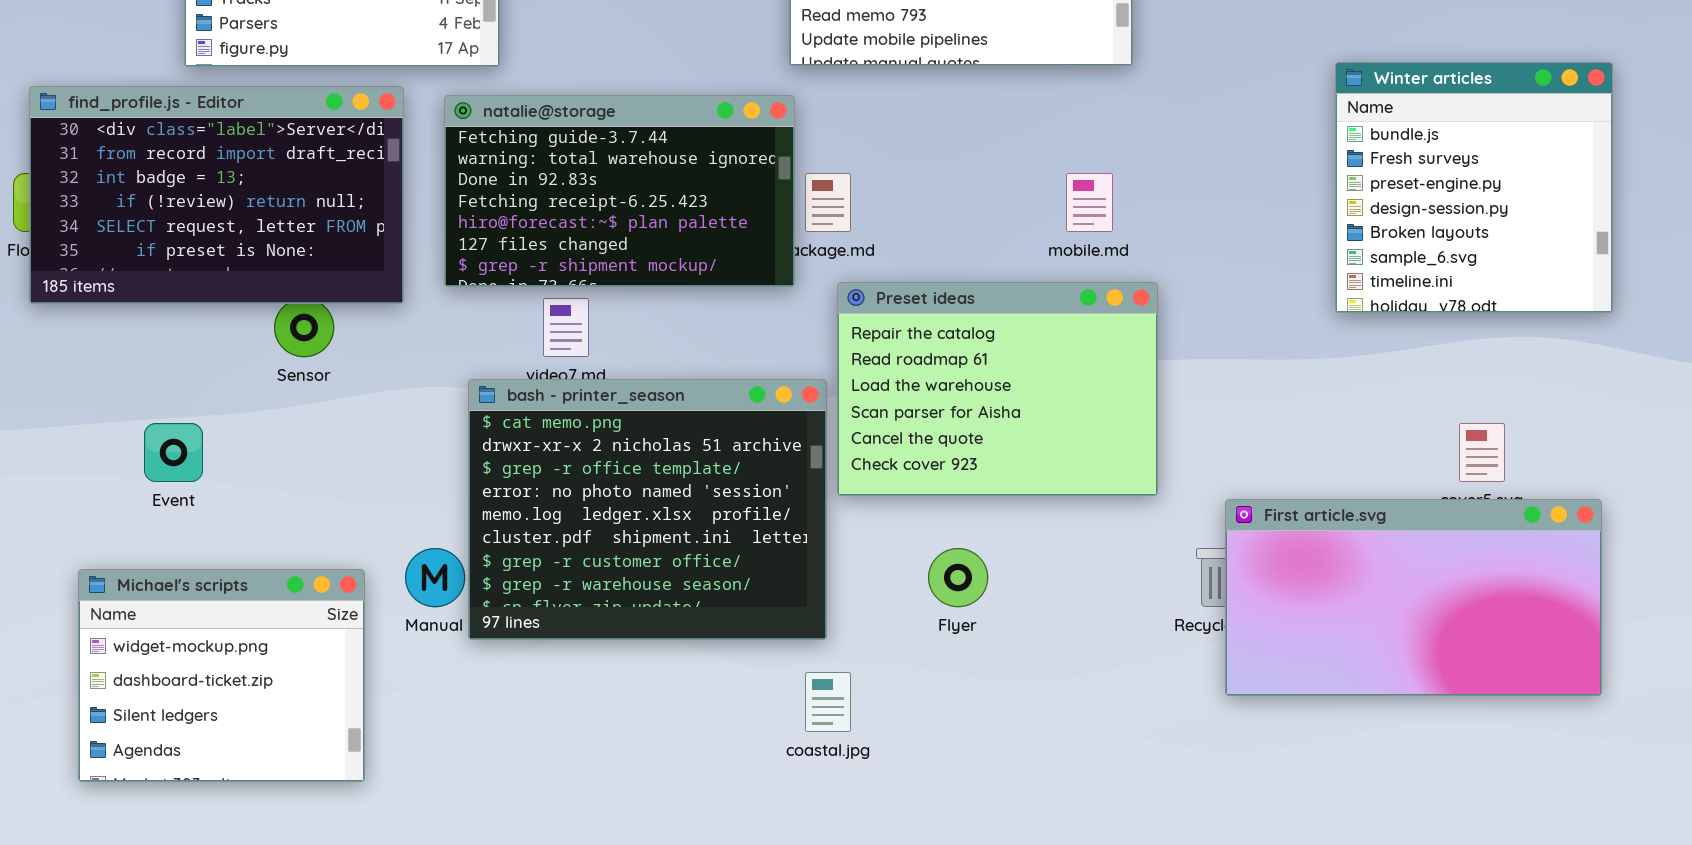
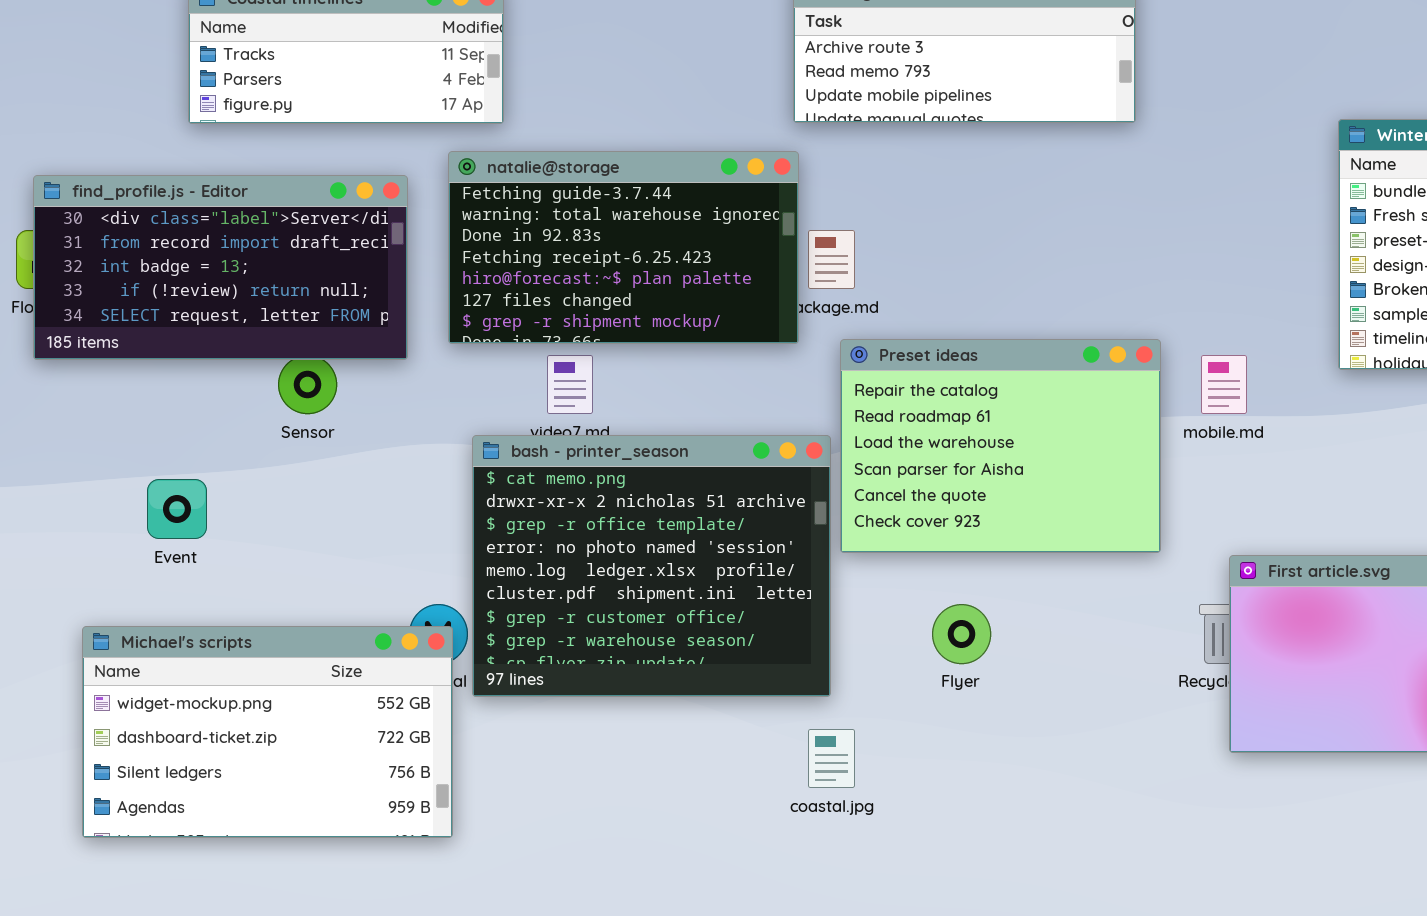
find_profile.js - Editor: [29,86,404,304] -> [33,175,408,360], resized
mobile.md: [1066,173,1113,232] -> [1201,355,1247,414], moved
Michael's scripts: [78,569,365,782] -> [82,626,453,838], resized

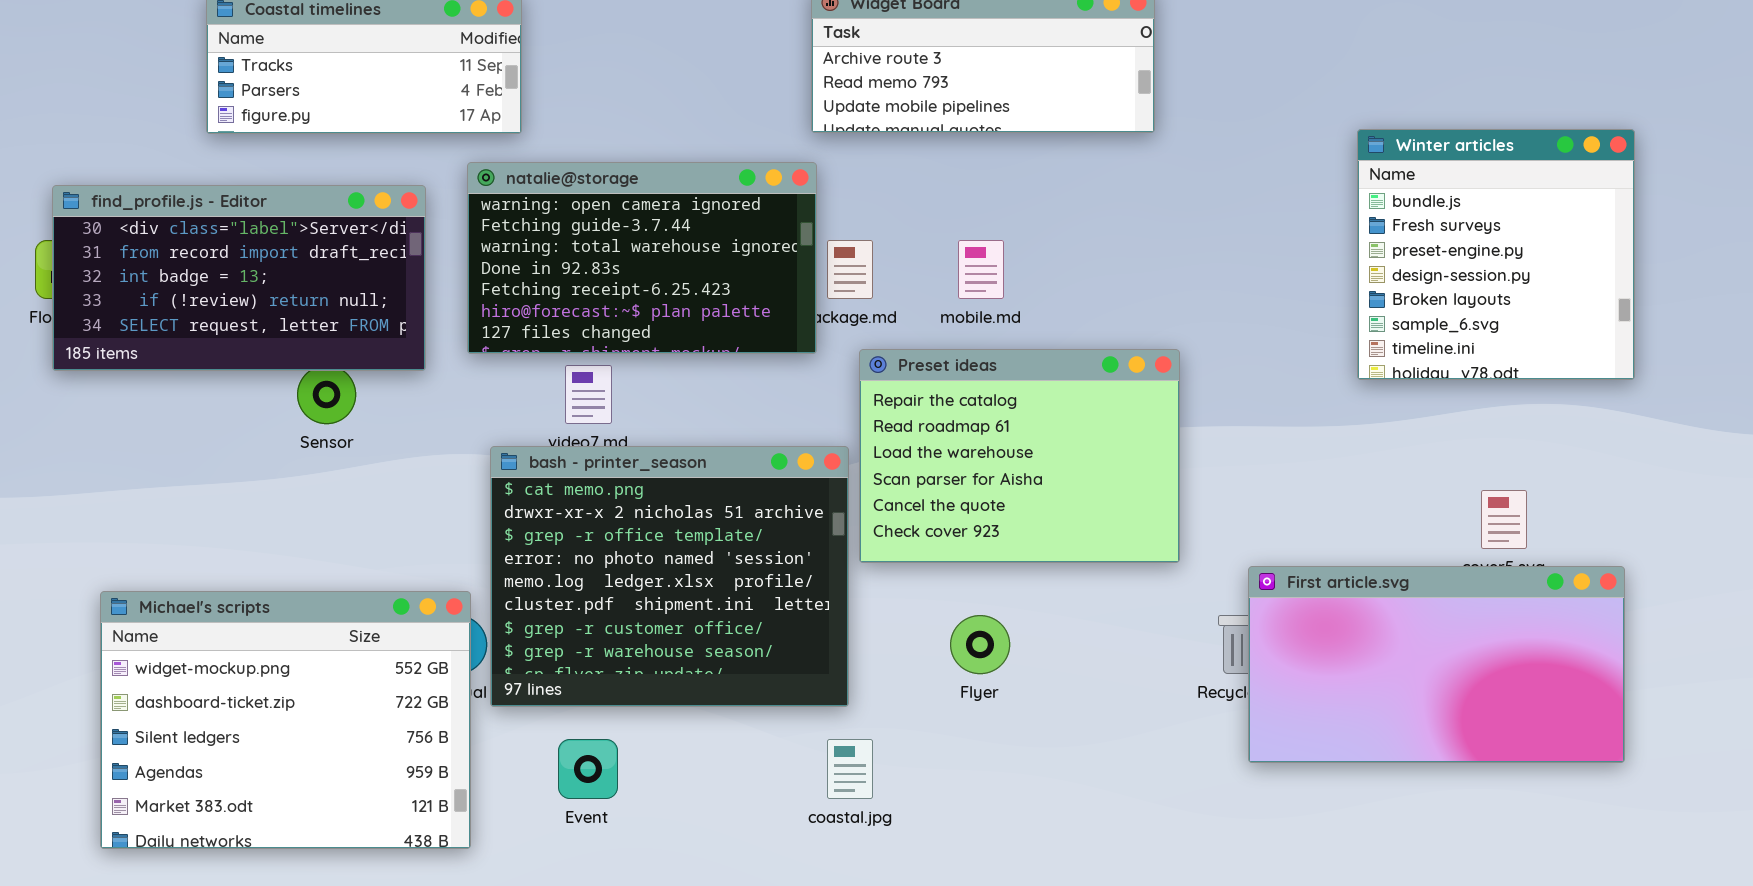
natalie@storage: [448,151,799,344] -> [467,162,817,354], scrolled up 1 row
mobile.md: [1201,355,1247,414] -> [958,240,1004,299], moved
Event: [147,479,207,539] -> [558,739,618,799], moved
Michael's scripts: [82,626,453,838] -> [100,591,471,849], resized

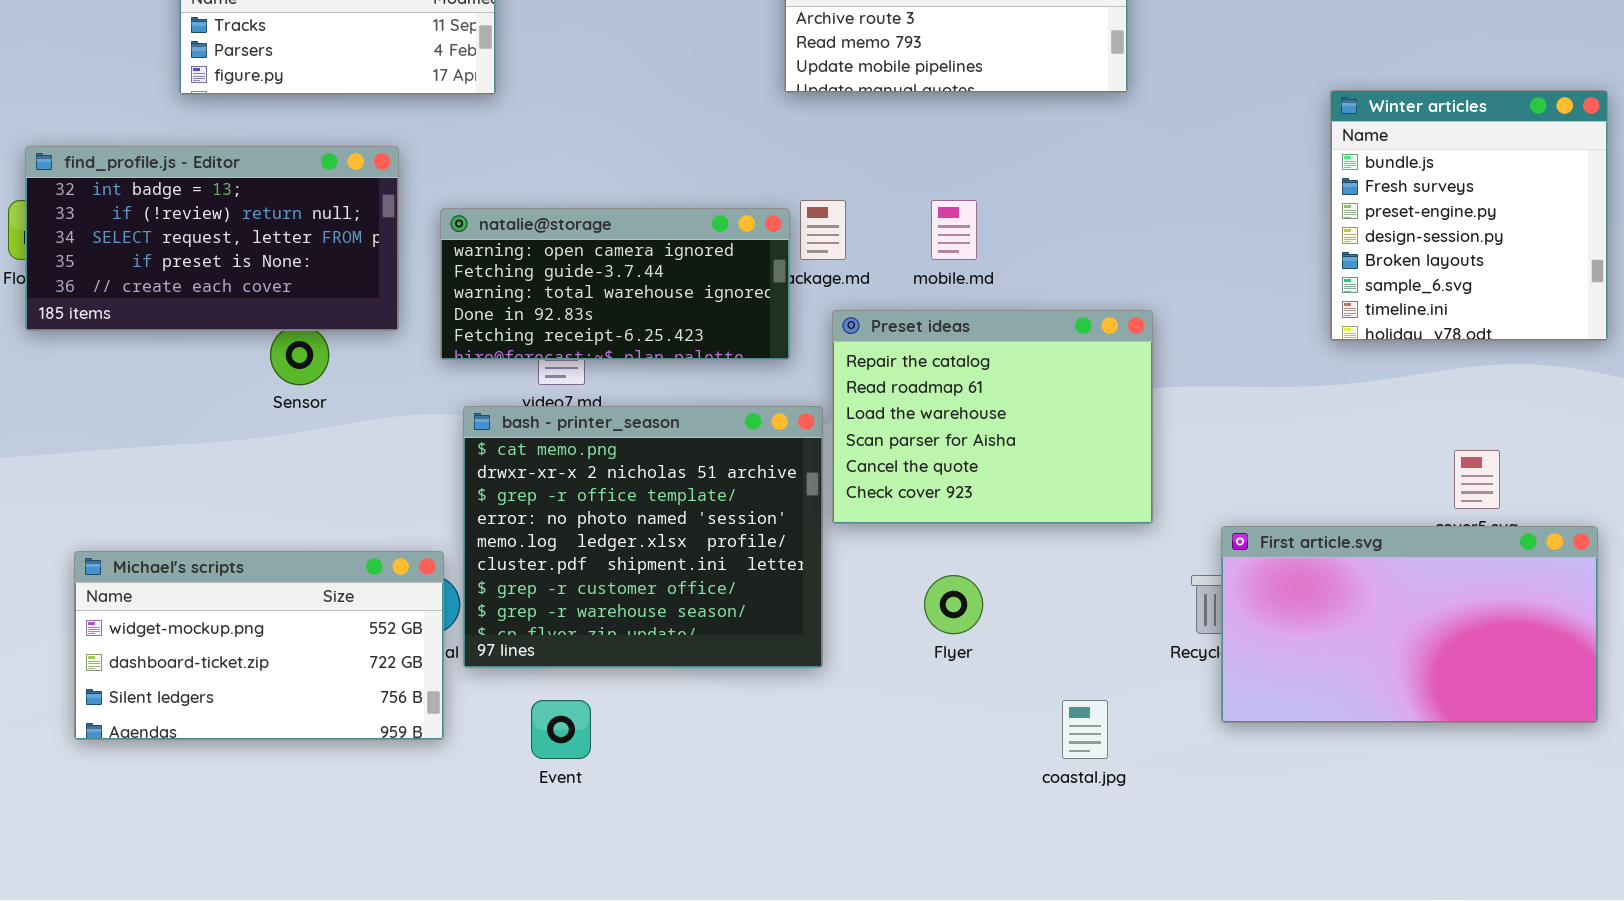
natalie@storage: [467,162,817,354] -> [440,208,790,360], moved, resized
find_profile.js - Editor: [52,185,426,371] -> [25,146,399,331], scrolled down 2 rows
Michael's scripts: [100,591,471,849] -> [74,551,444,740], resized
coastal.jpg: [827,739,873,799] -> [1062,700,1108,759], moved

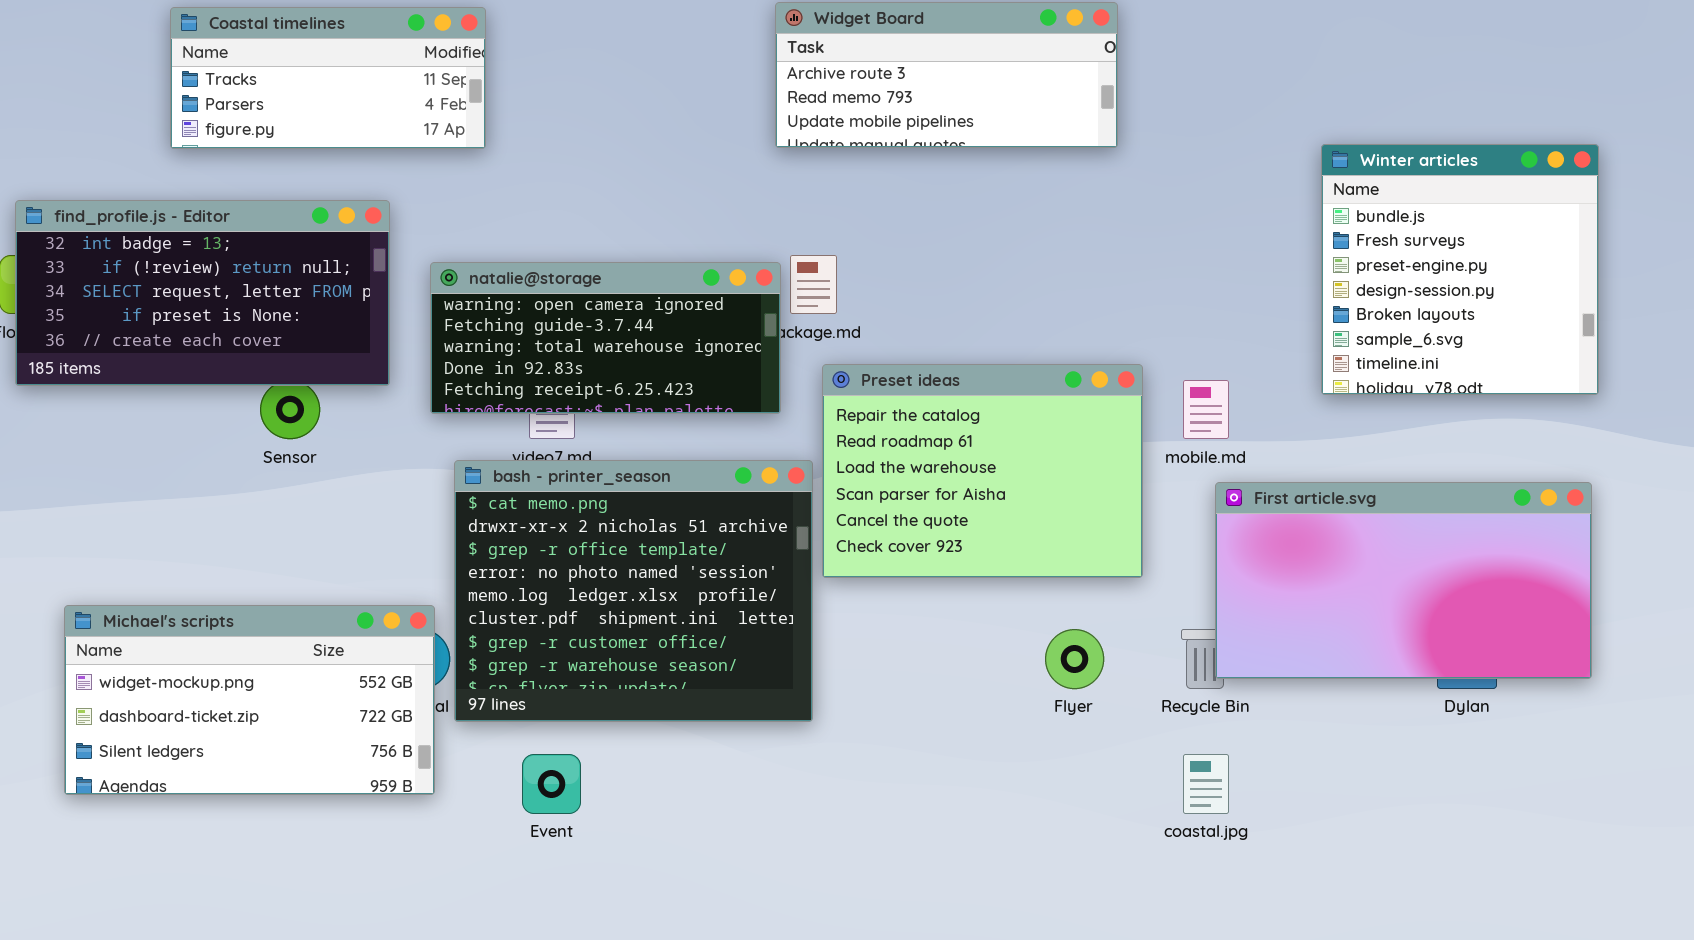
mobile.md: [931,200,977,260] -> [1183,380,1229,439], moved
First article.svg: [1221,526,1598,723] -> [1215,482,1592,679], moved
Flyer: [924,575,983,634] -> [1045,629,1104,689], moved
coastal.jpg: [1062,700,1108,759] -> [1183,754,1229,814], moved

